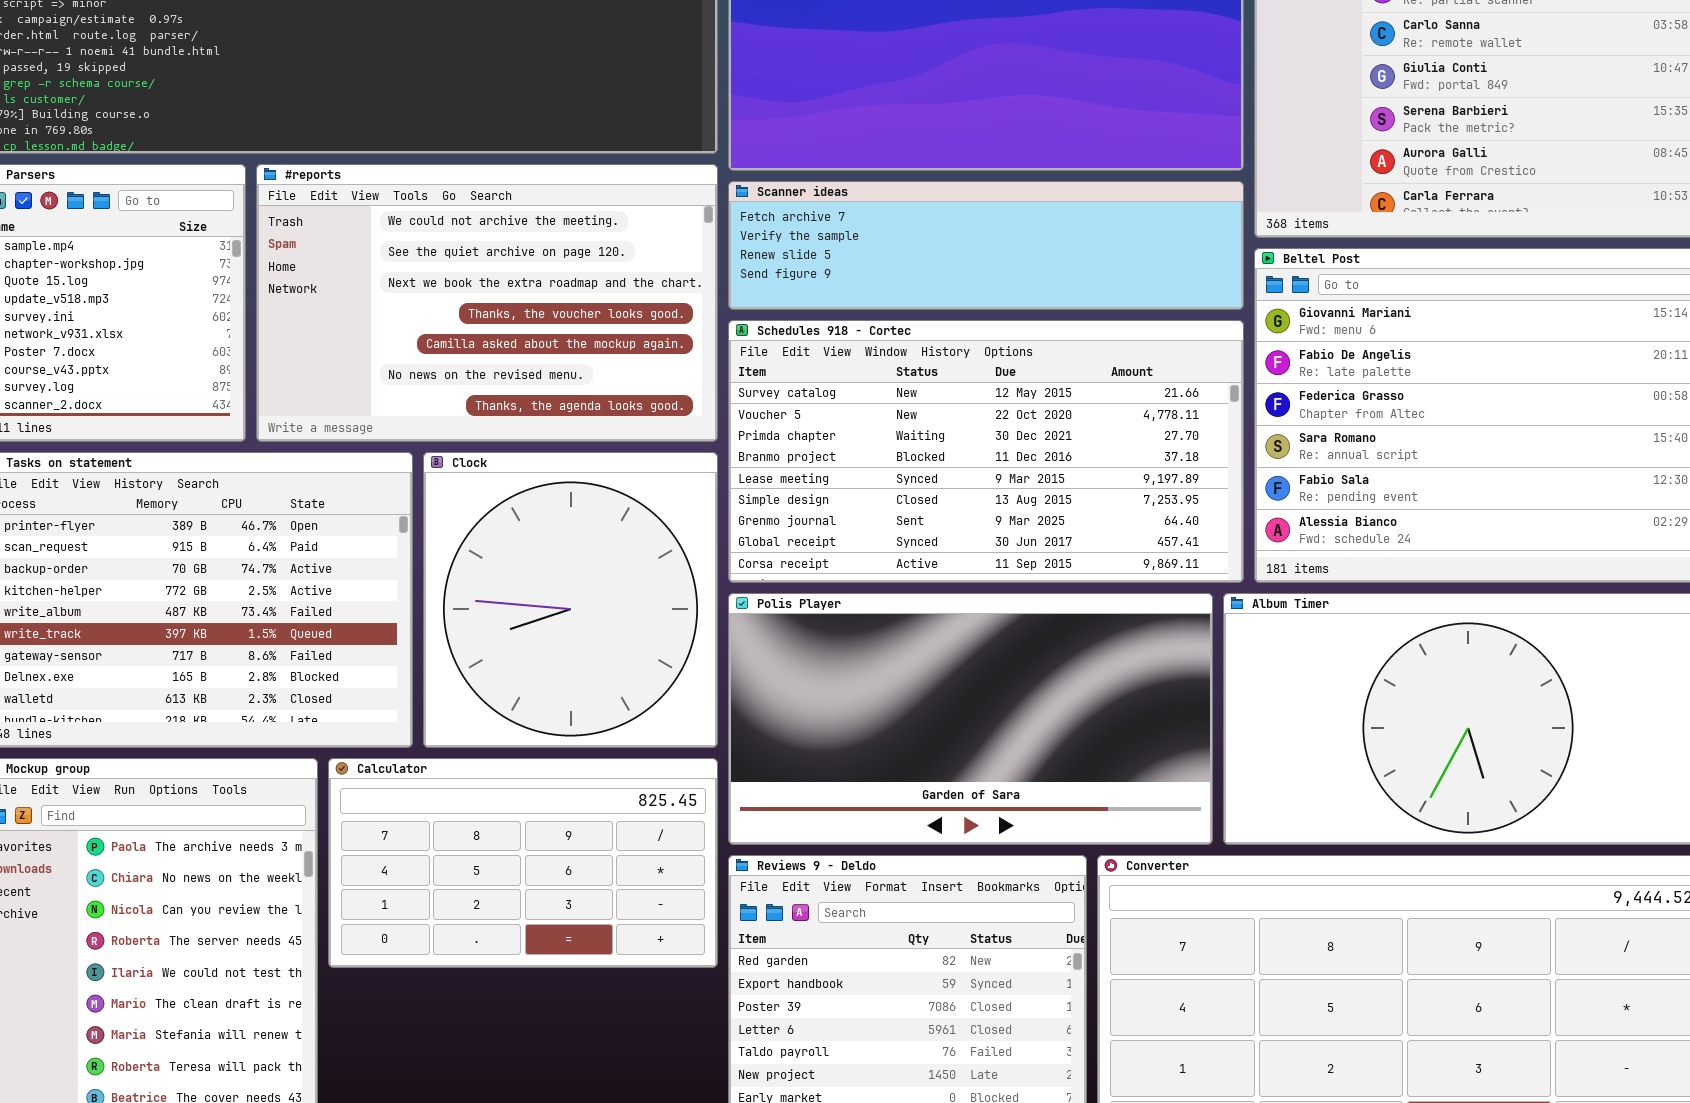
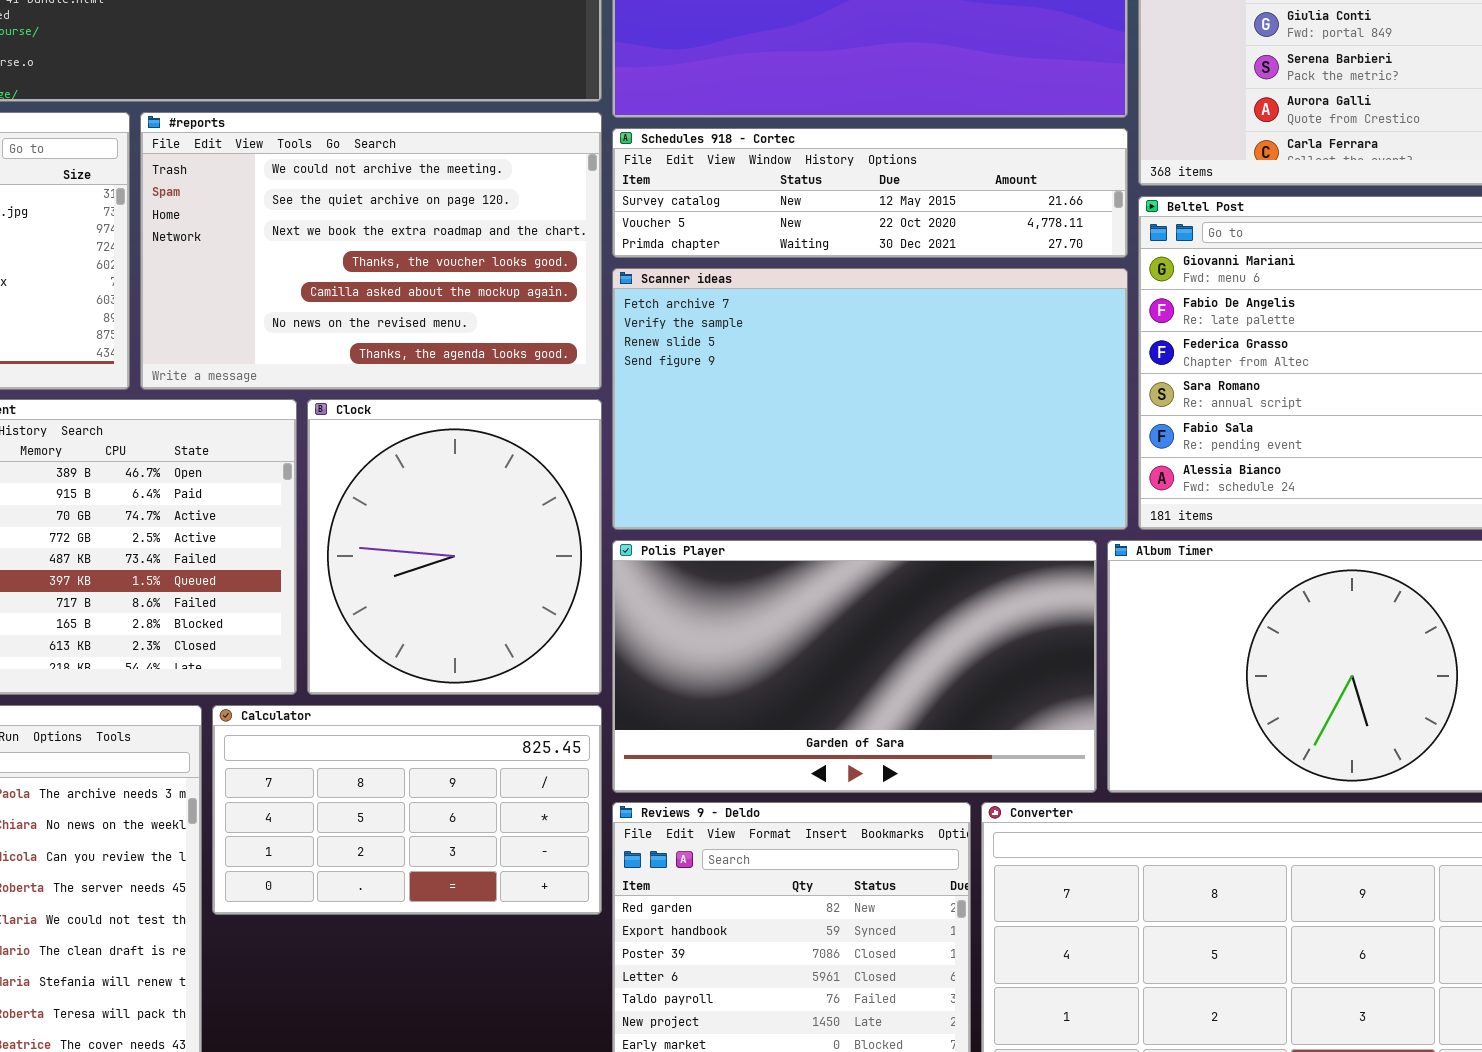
Scanner ideas: [728,181,1244,310] -> [612,268,1128,530], moved, resized
Schedules 918 - Cortec: [728,320,1244,583] -> [612,128,1128,258], moved, resized

